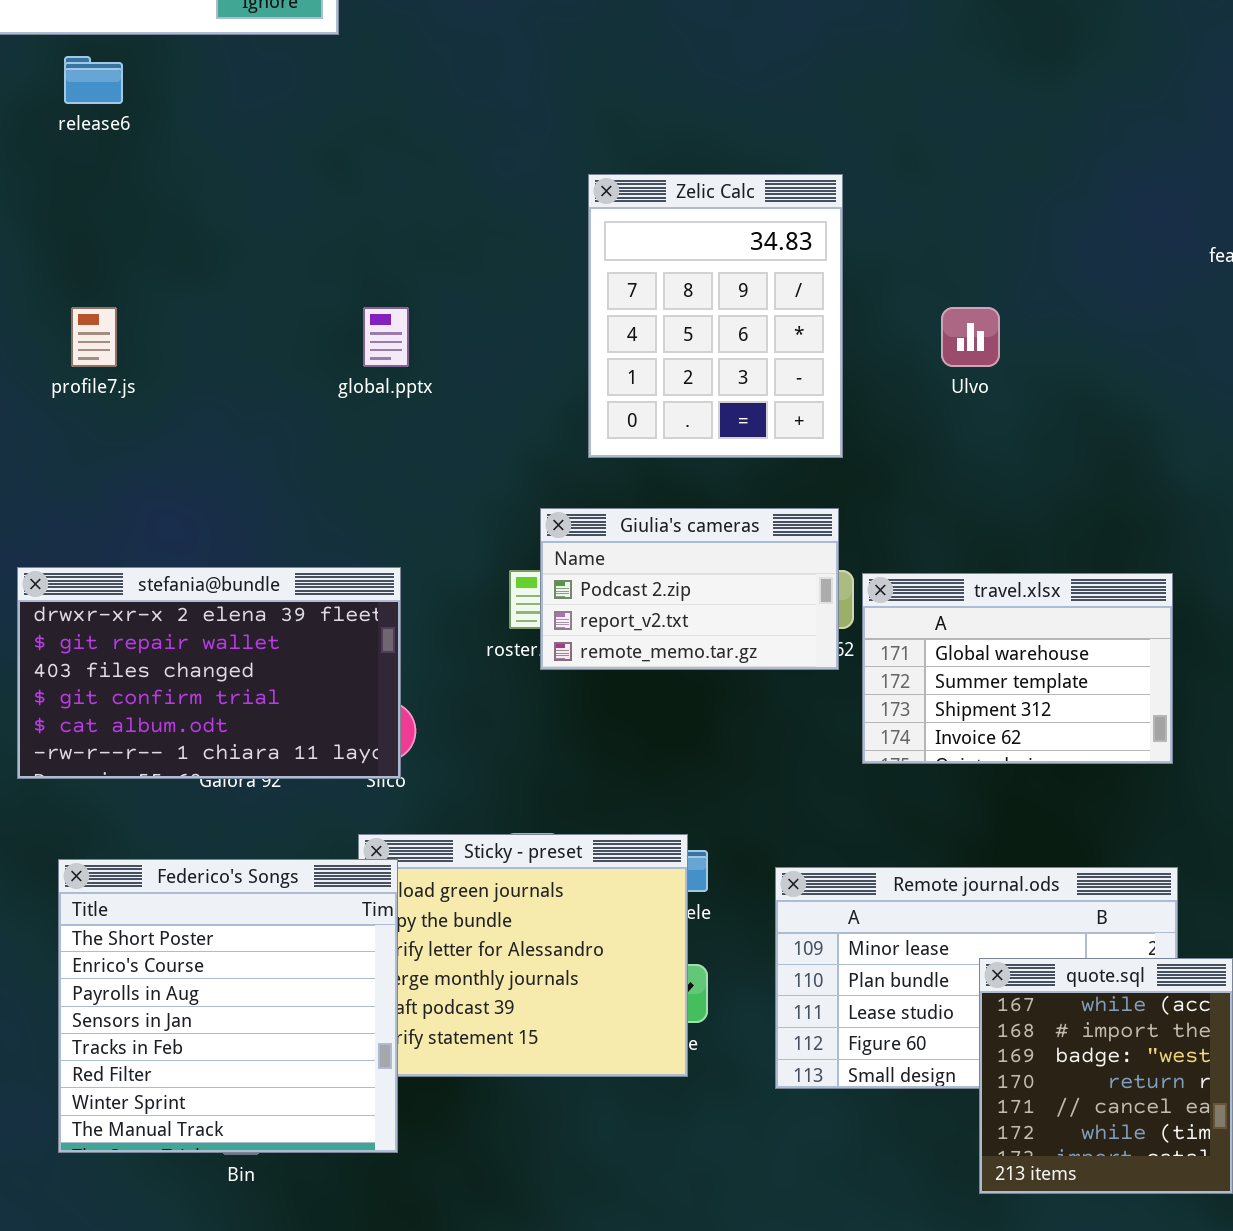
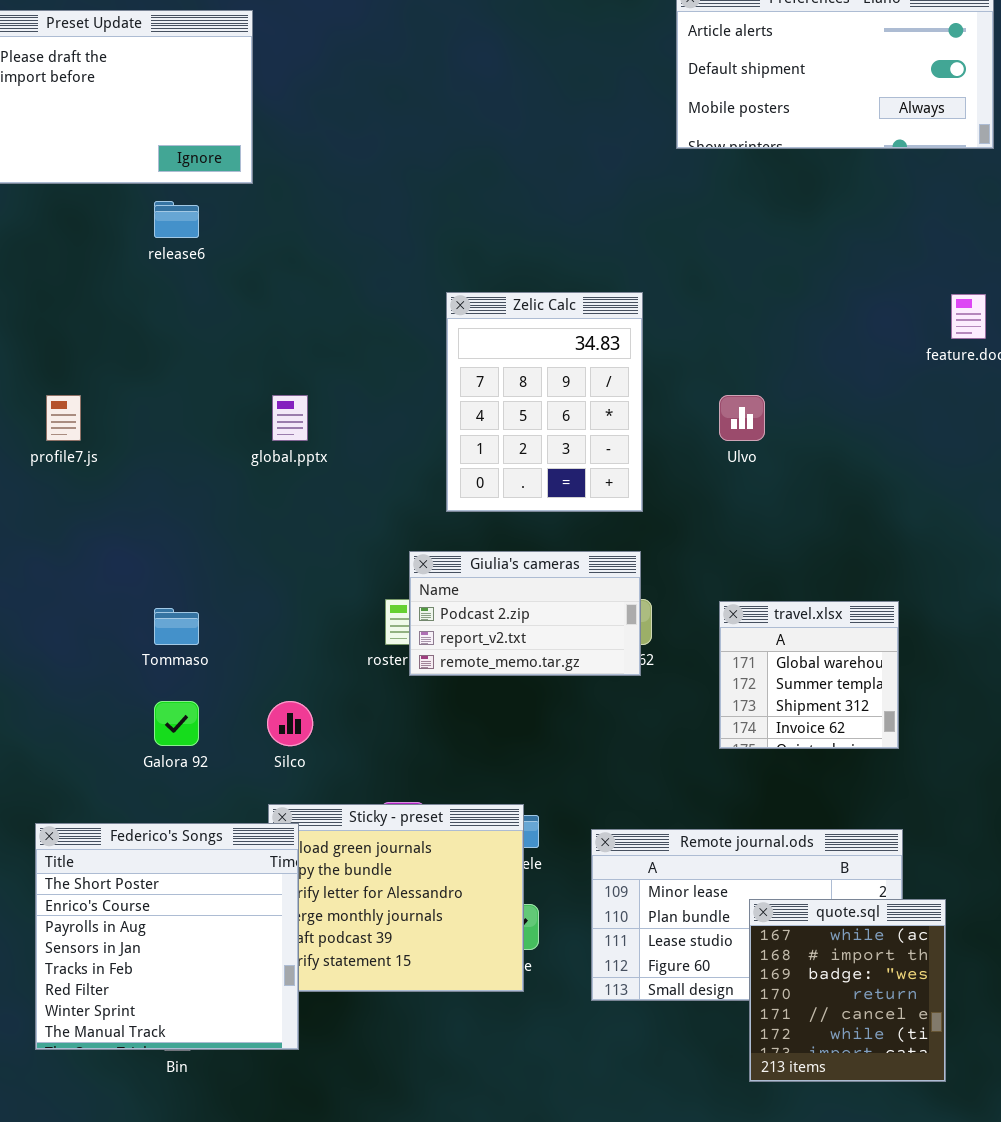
release6: [64,56,123,104] -> [154,201,199,238], moved
stefania@bundle: [17,567,401,779] -> none, closed
travel.xlsx: [862,573,1173,764] -> [719,601,899,749], resized

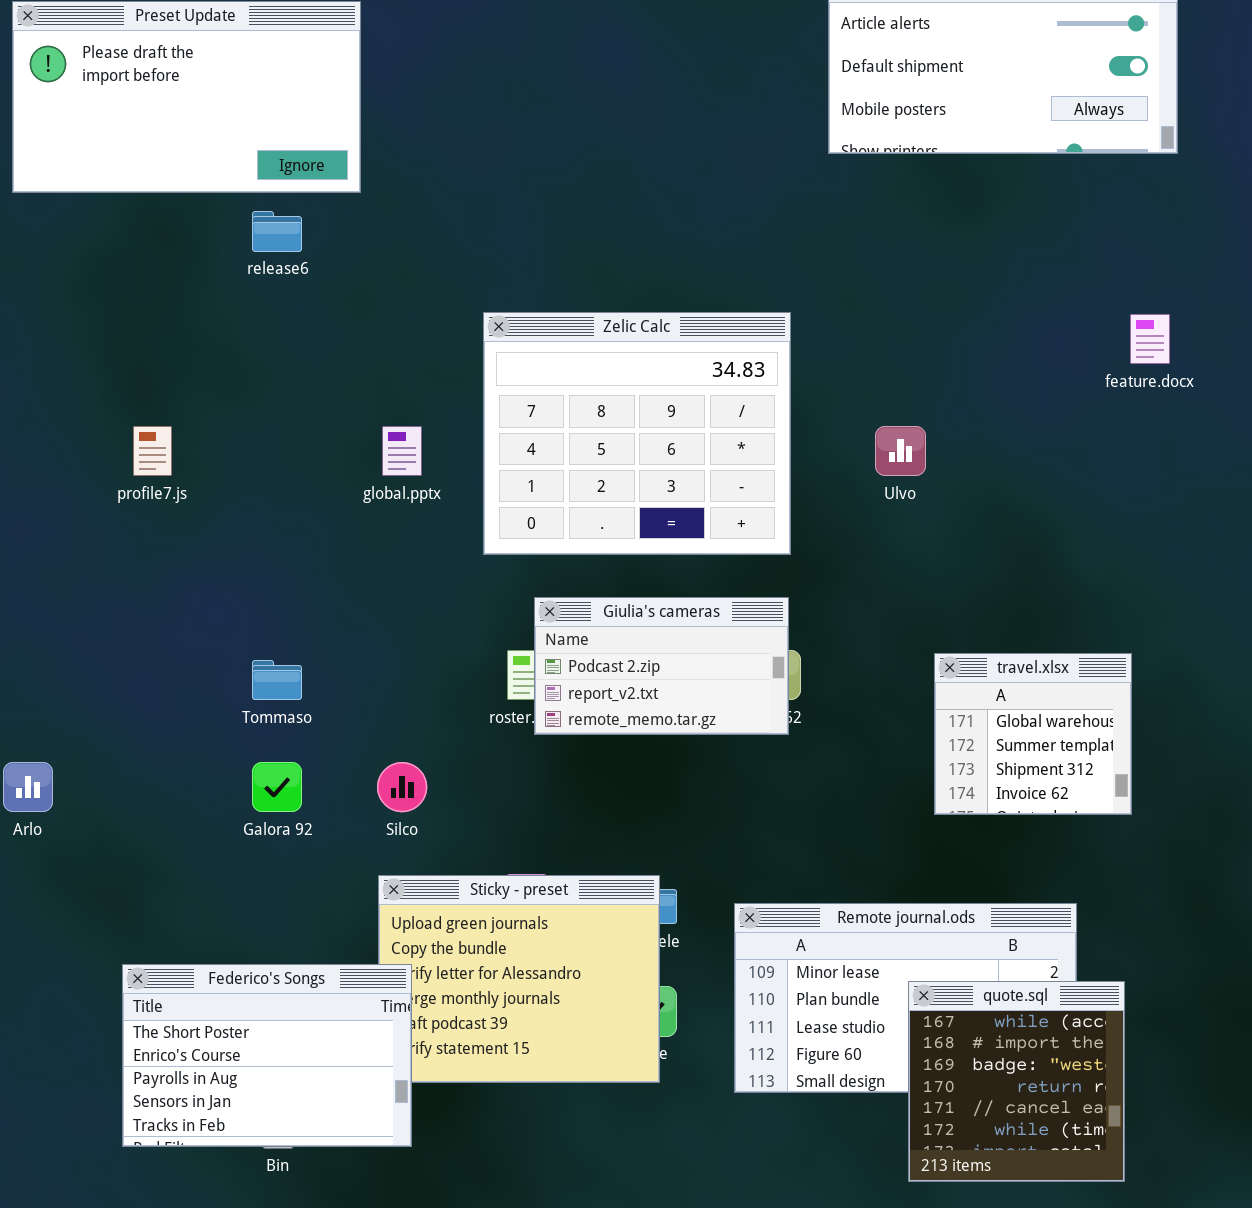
Zelic Calc: [446,292,643,512] -> [483,312,791,555], resized
travel.xlsx: [719,601,899,749] -> [934,653,1132,815], moved
Federico's Songs: [35,823,299,1050] -> [122,964,412,1147], resized

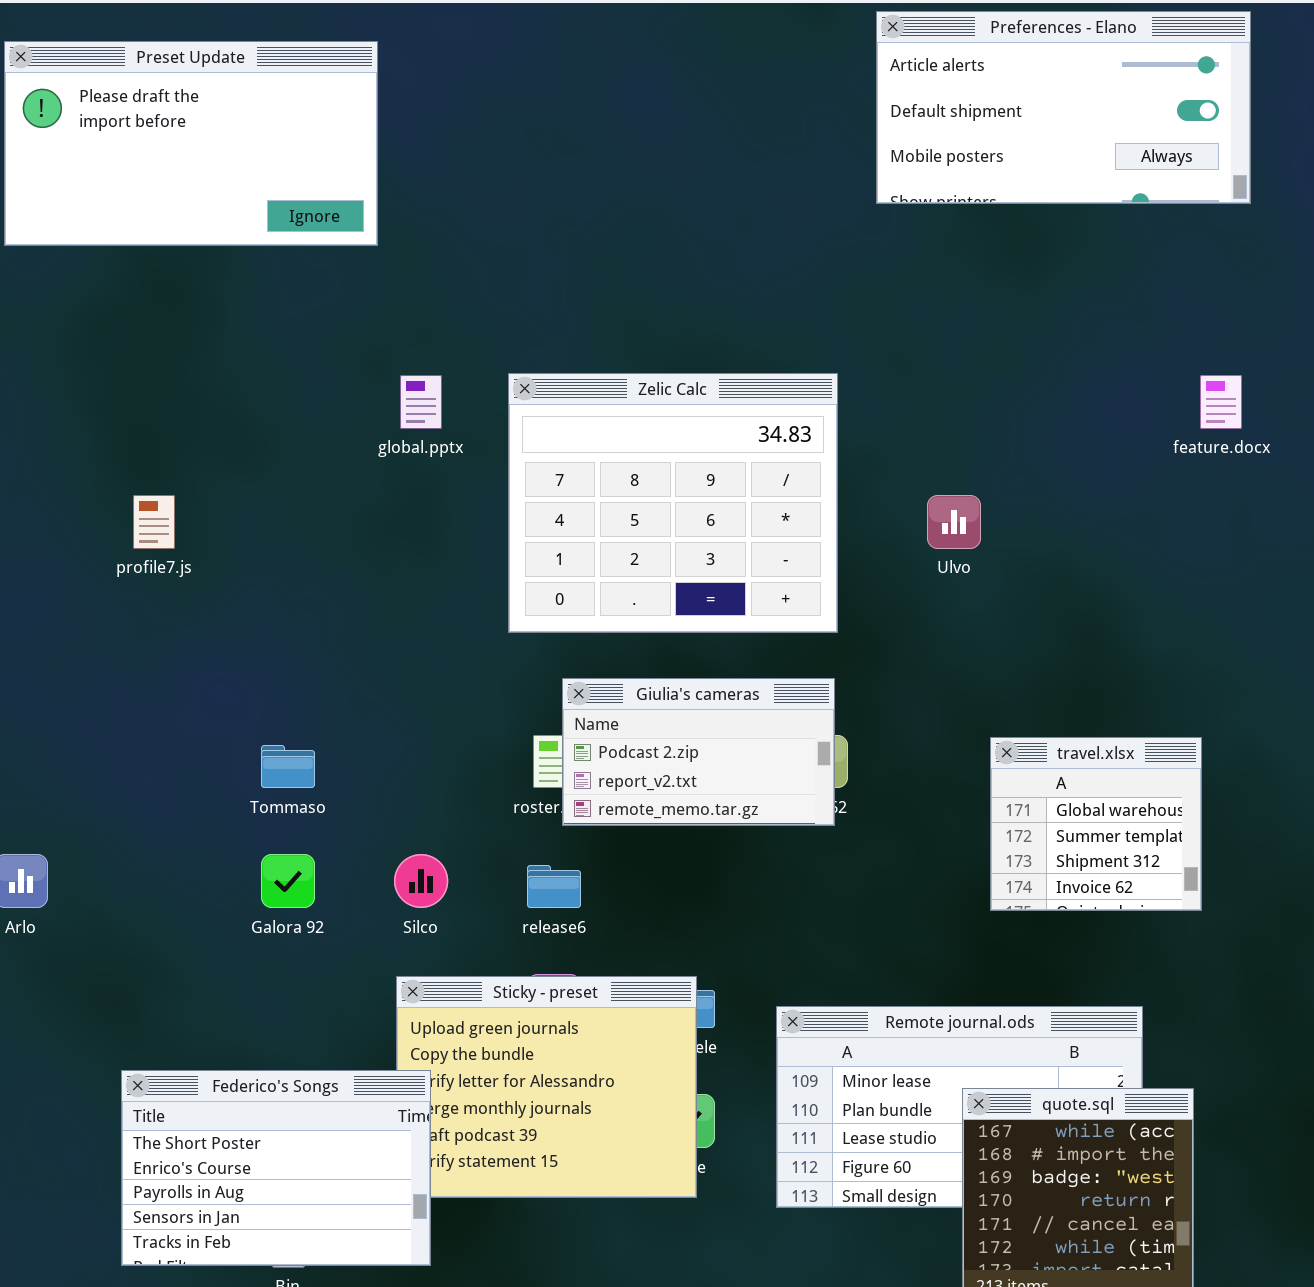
release6: [252,211,302,252] -> [527,865,581,908], moved
global.pptx: [382,426,422,476] -> [400,375,442,429], moved

